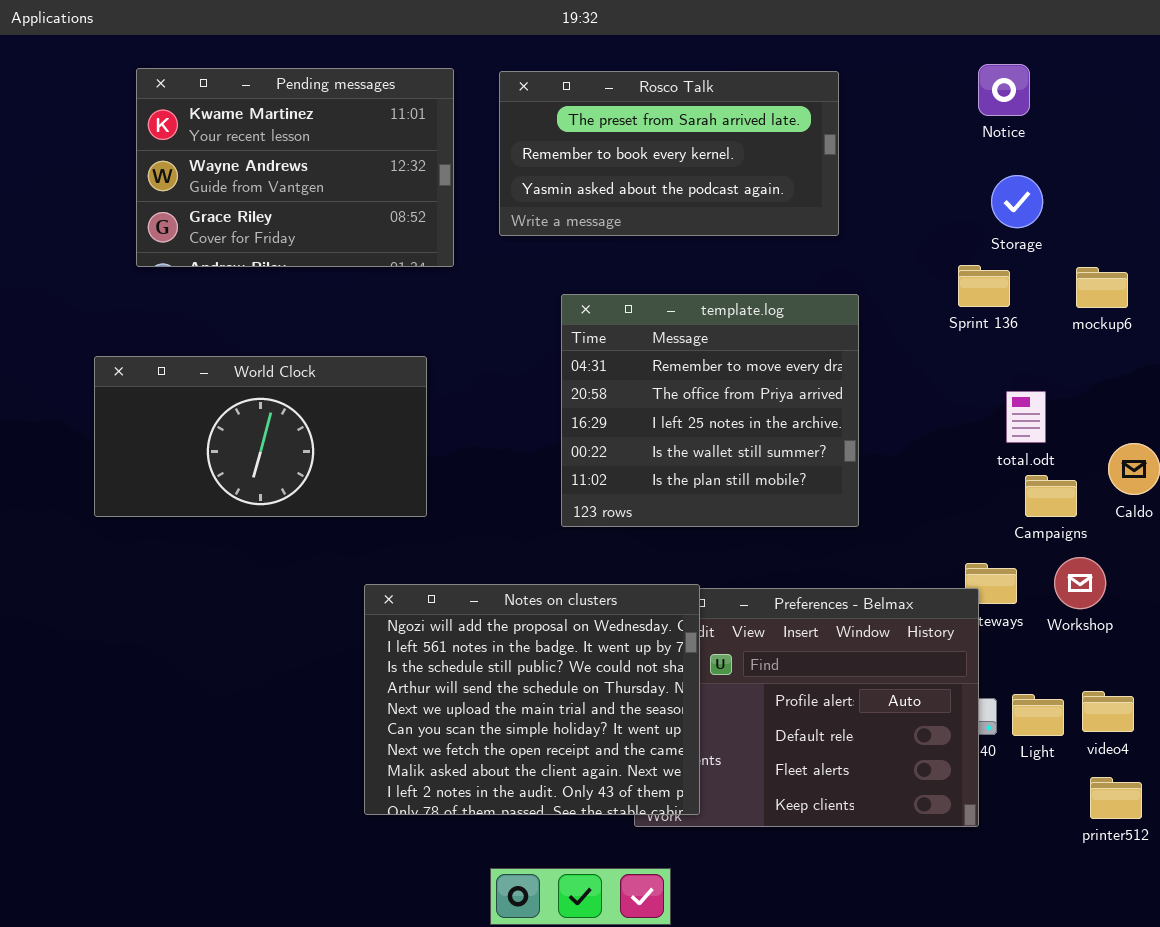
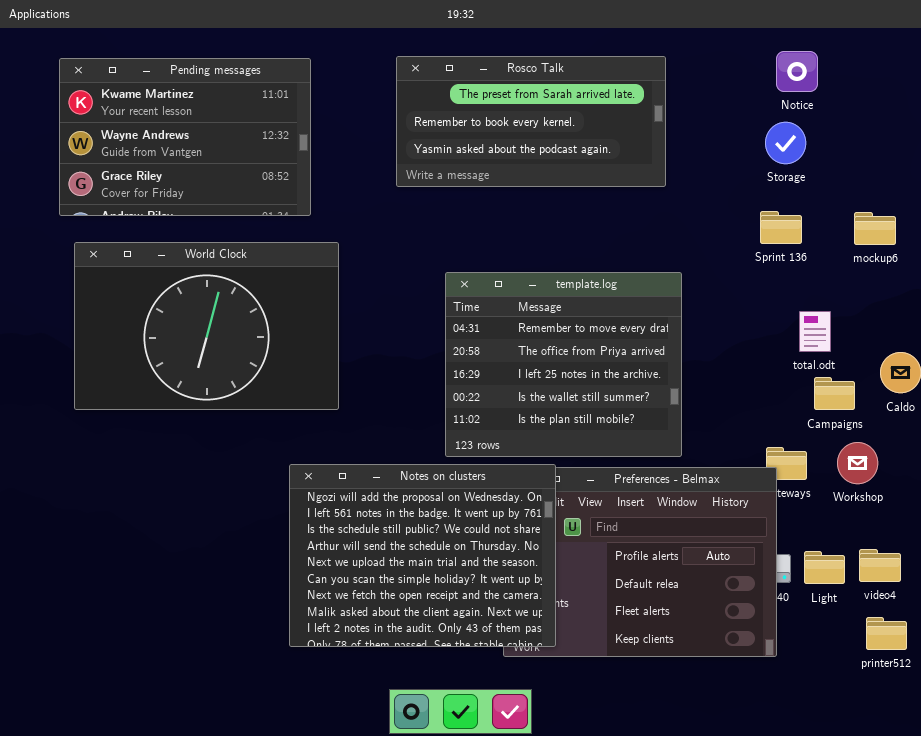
Pending messages: [136,68,454,267] -> [59,58,311,216], moved
Storage: [991,175,1043,228] -> [765,122,806,164], moved
template.log: [561,294,859,527] -> [445,272,682,457], moved
World Clock: [94,356,427,517] -> [74,242,339,410], resized

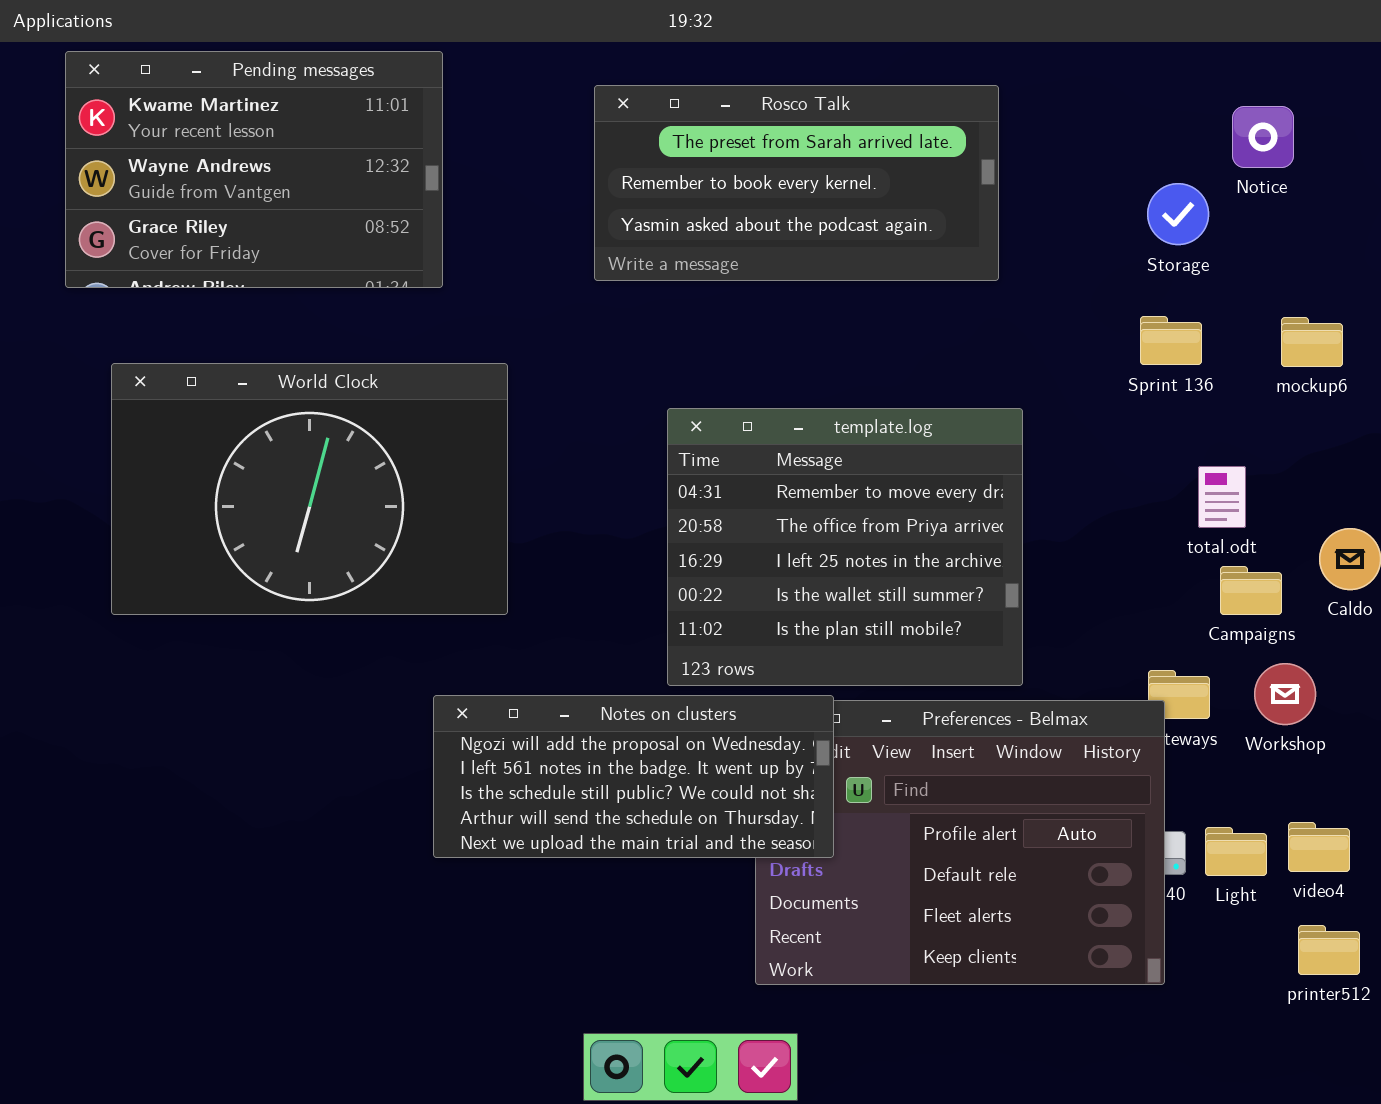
Notice: [776,51,818,92] -> [1232,106,1294,168], moved
Pending messages: [59,58,311,216] -> [65,51,443,288], moved
Notes on clusters: [289,464,556,647] -> [433,695,834,858], resized

